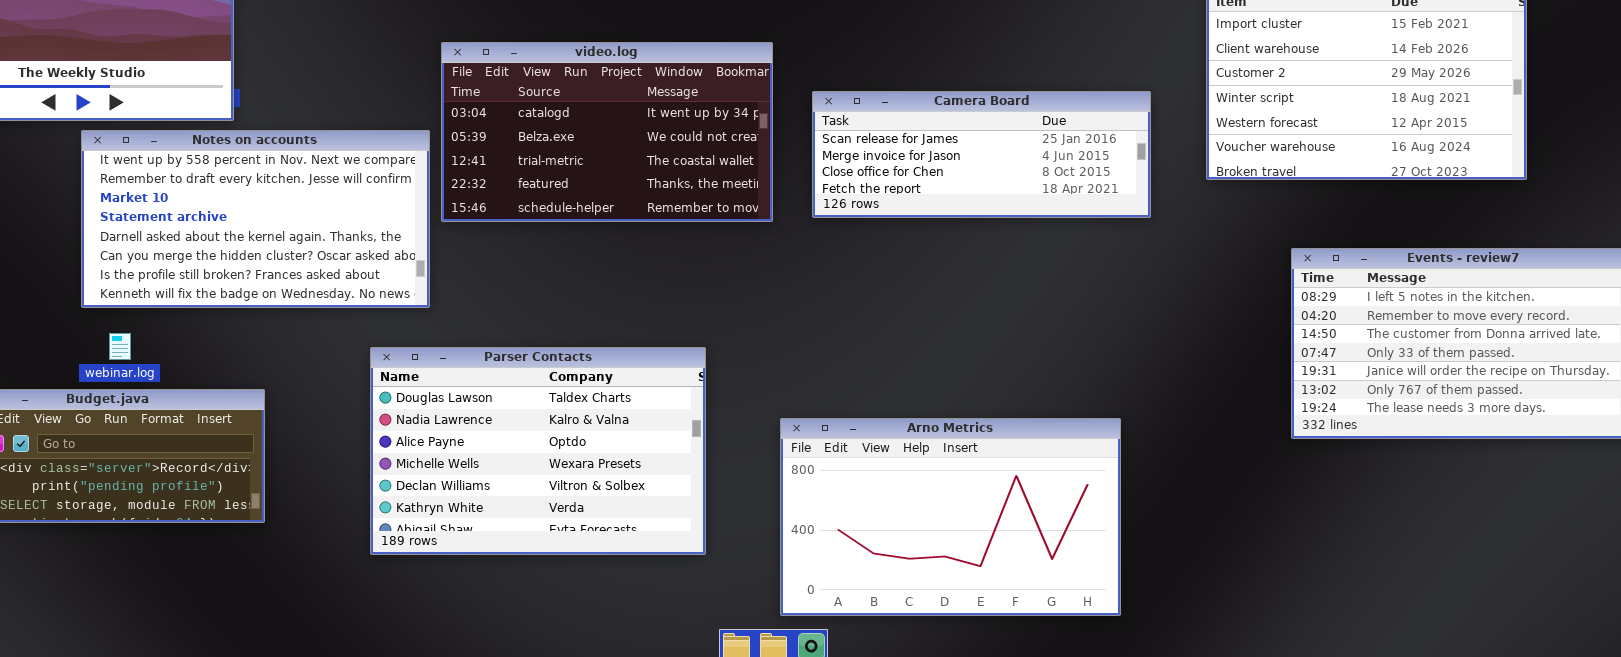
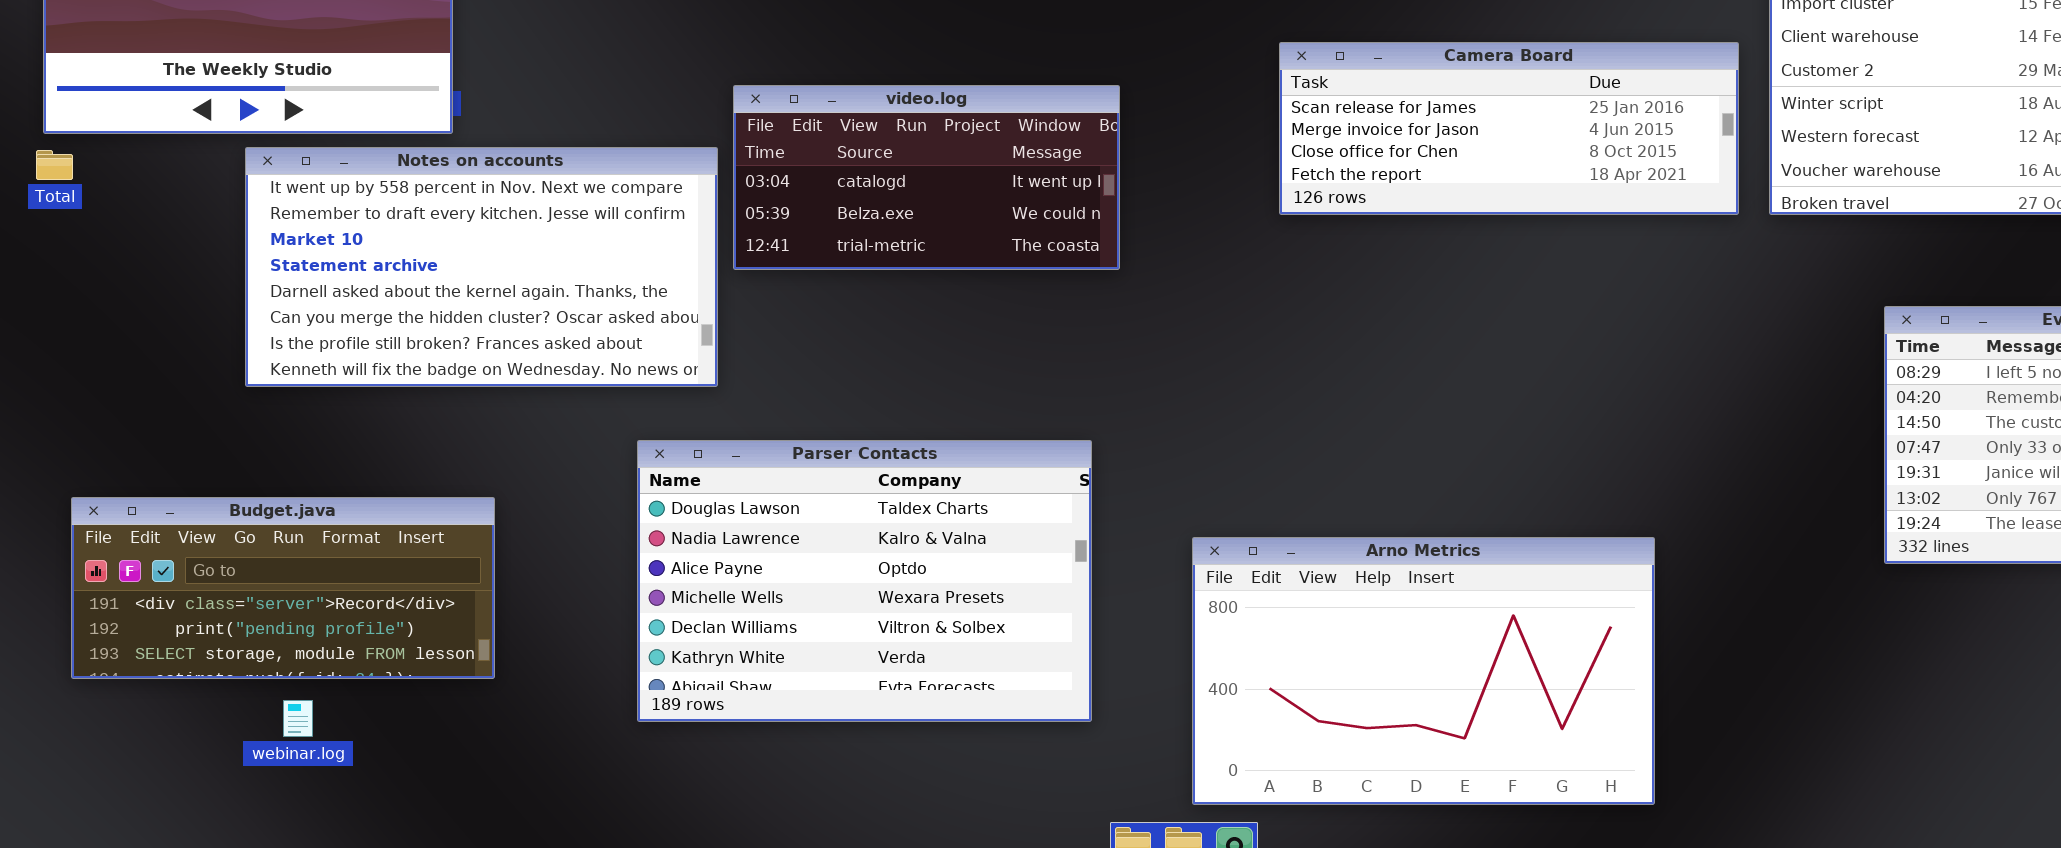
video.log: [441,42,773,222] -> [733,85,1120,270], resized
Camera Board: [812,91,1151,218] -> [1279,42,1739,215], moved
webinar.log: [109,333,131,360] -> [283,700,313,737], moved

